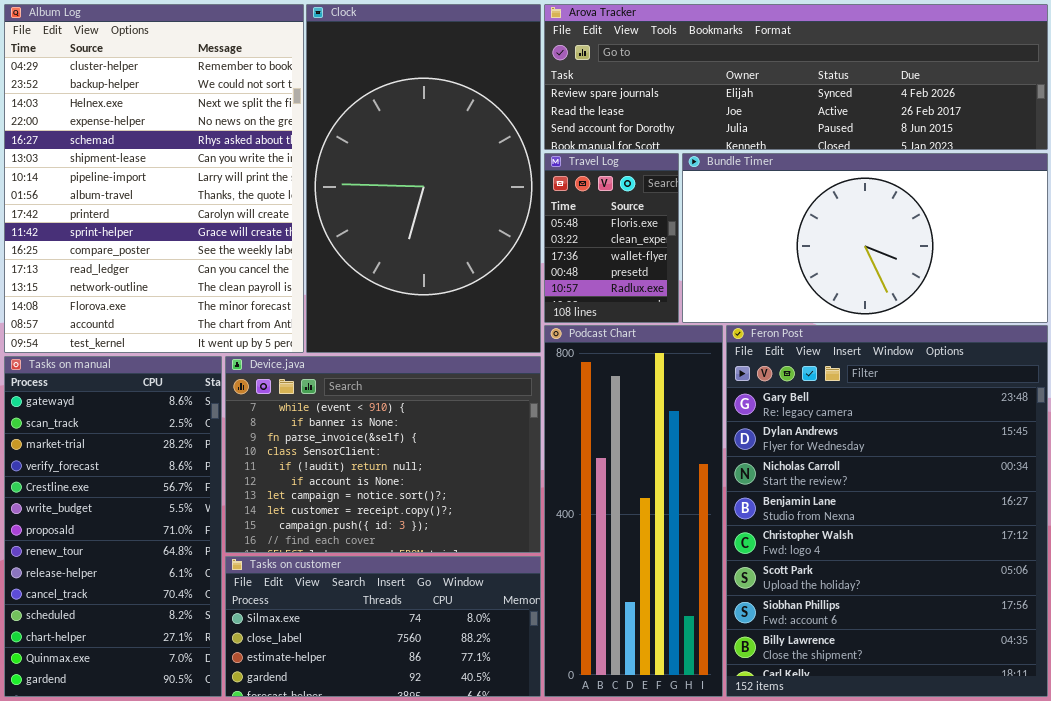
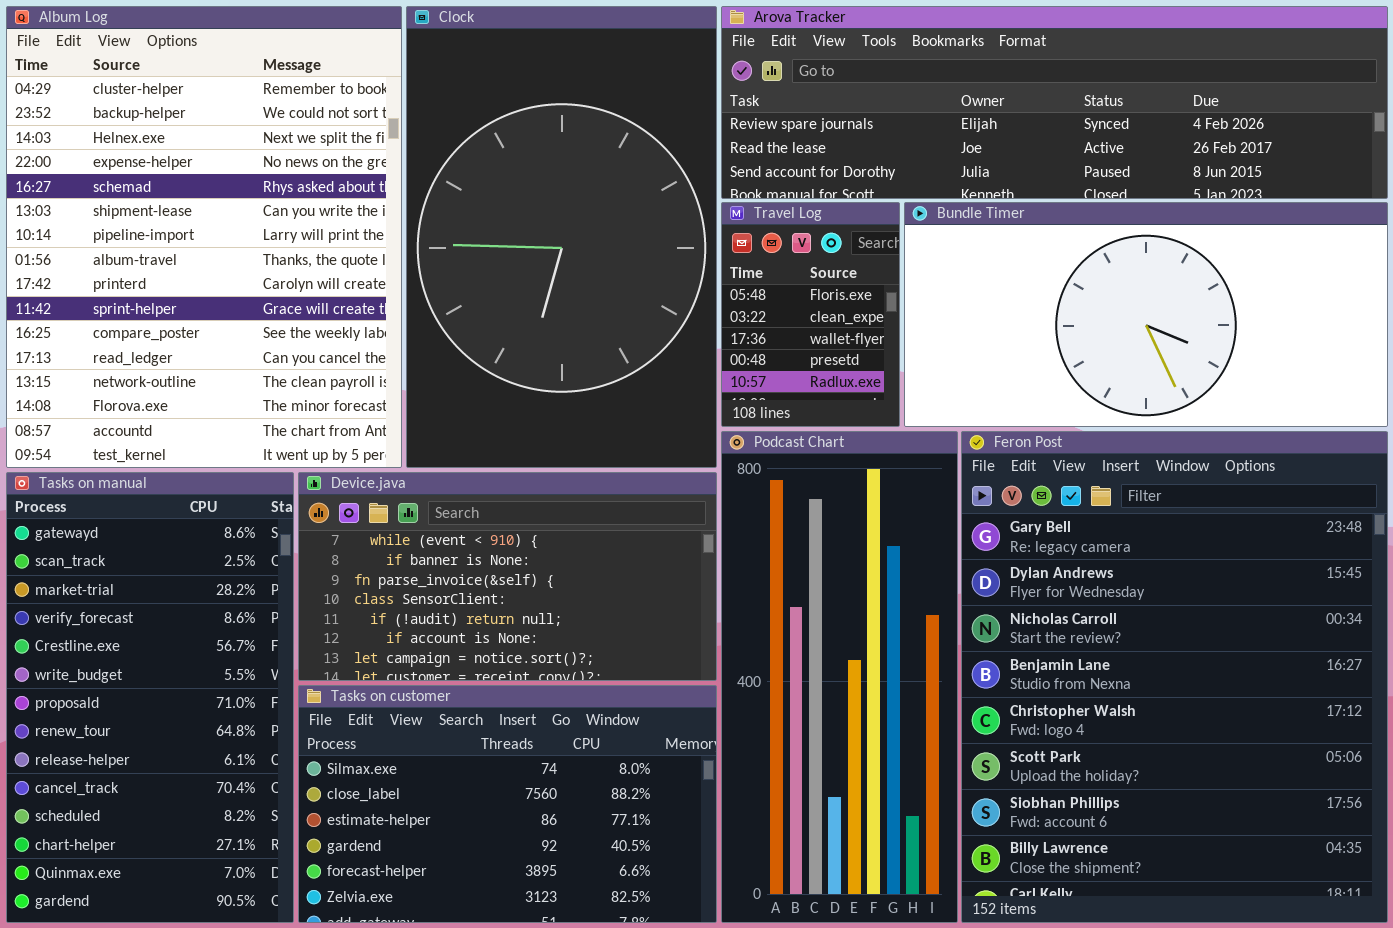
Device.java: [225,356,541,553] -> [298,472,717,681], resized
Tasks on customer: [225,556,541,697] -> [298,685,717,923], resized

